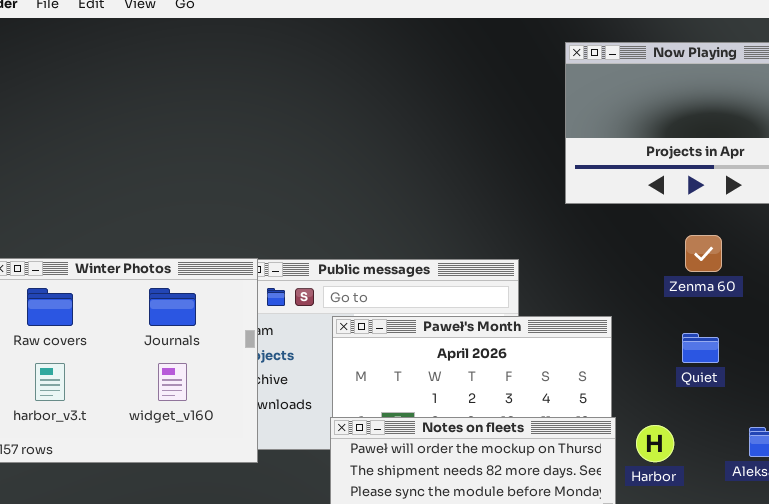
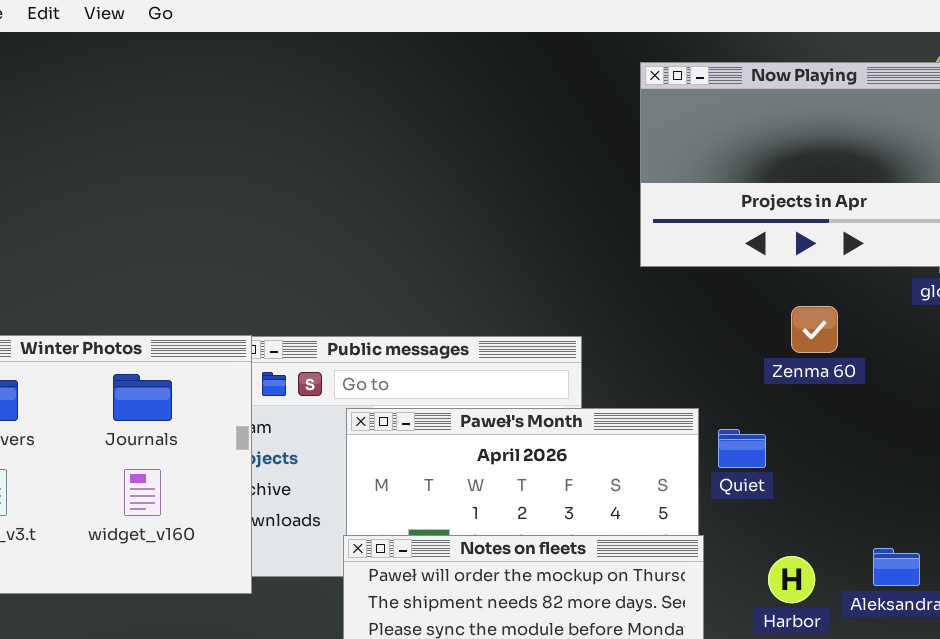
Quiet: [682,333,719,363] -> [718,429,766,468], moved
Harbor: [636,425,674,462] -> [768,556,815,603], moved

